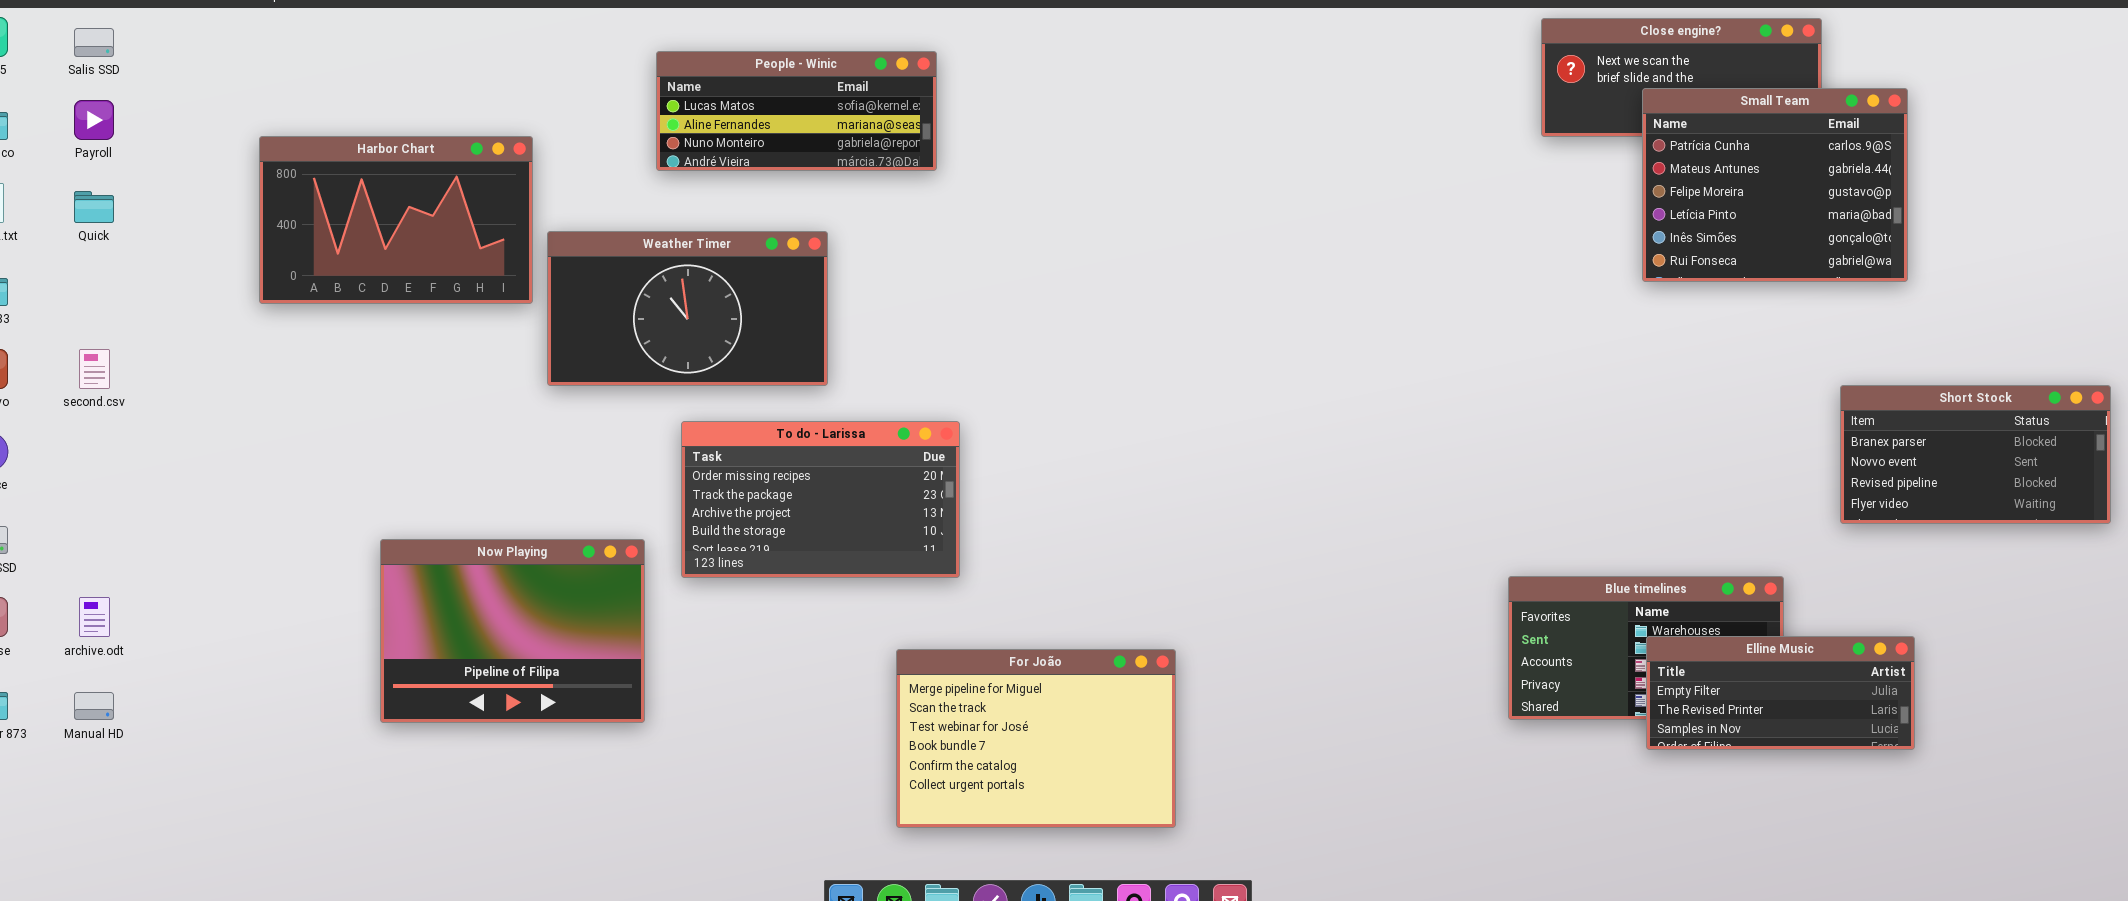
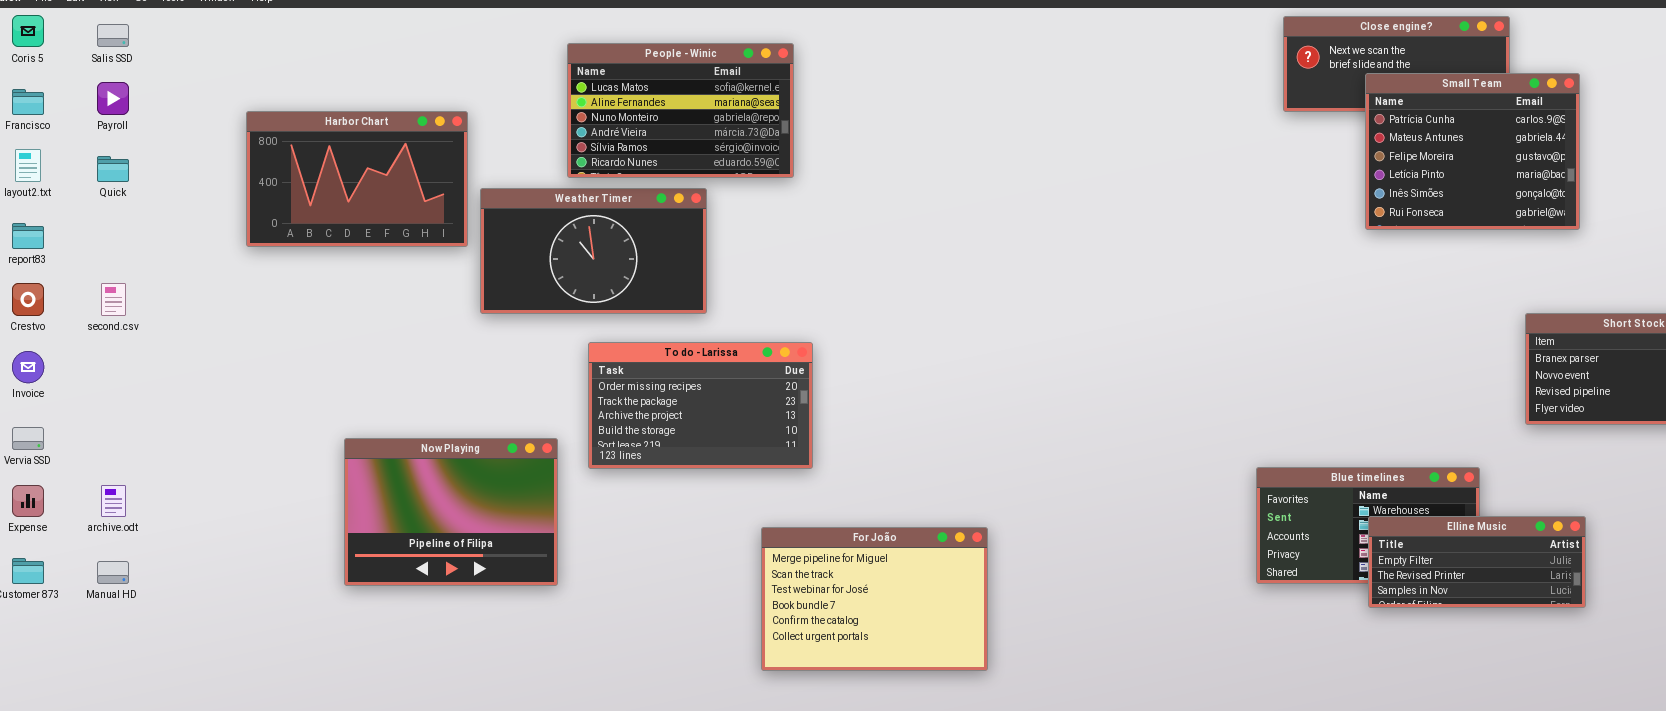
People - Winic: [656,51,937,171] -> [567,43,794,178], resized

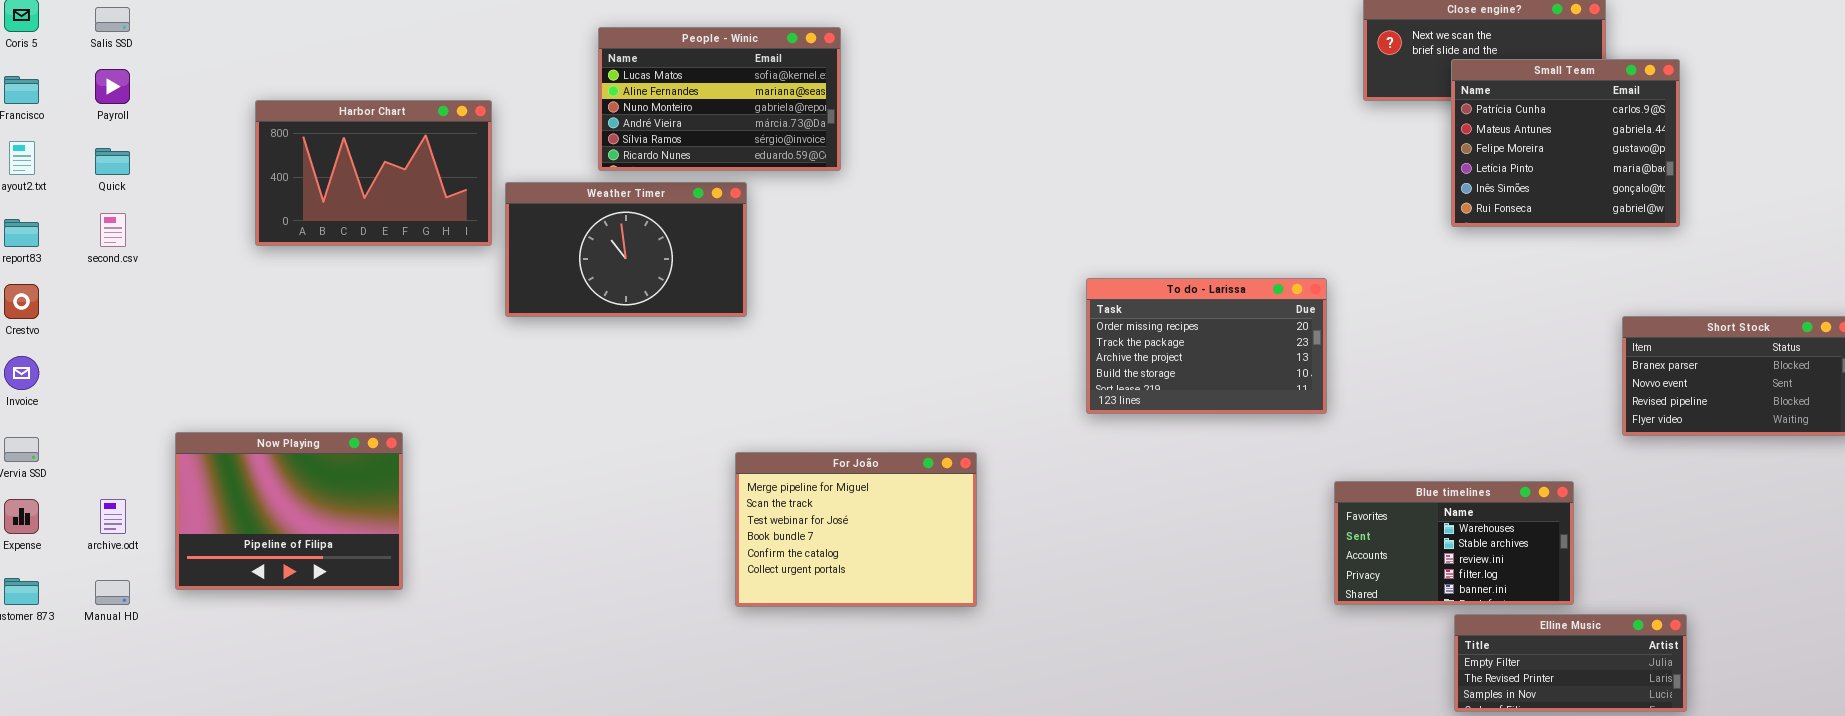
second.csv: [101,283,126,316] -> [100,213,126,247], moved
To do - Larissa: [588,342,813,469] -> [1086,278,1327,414], moved
Now Playing: [344,438,558,586] -> [175,432,403,590], moved
Elline Music: [1368,516,1586,608] -> [1454,614,1687,712], moved
For João: [761,527,988,671] -> [735,452,977,607], moved

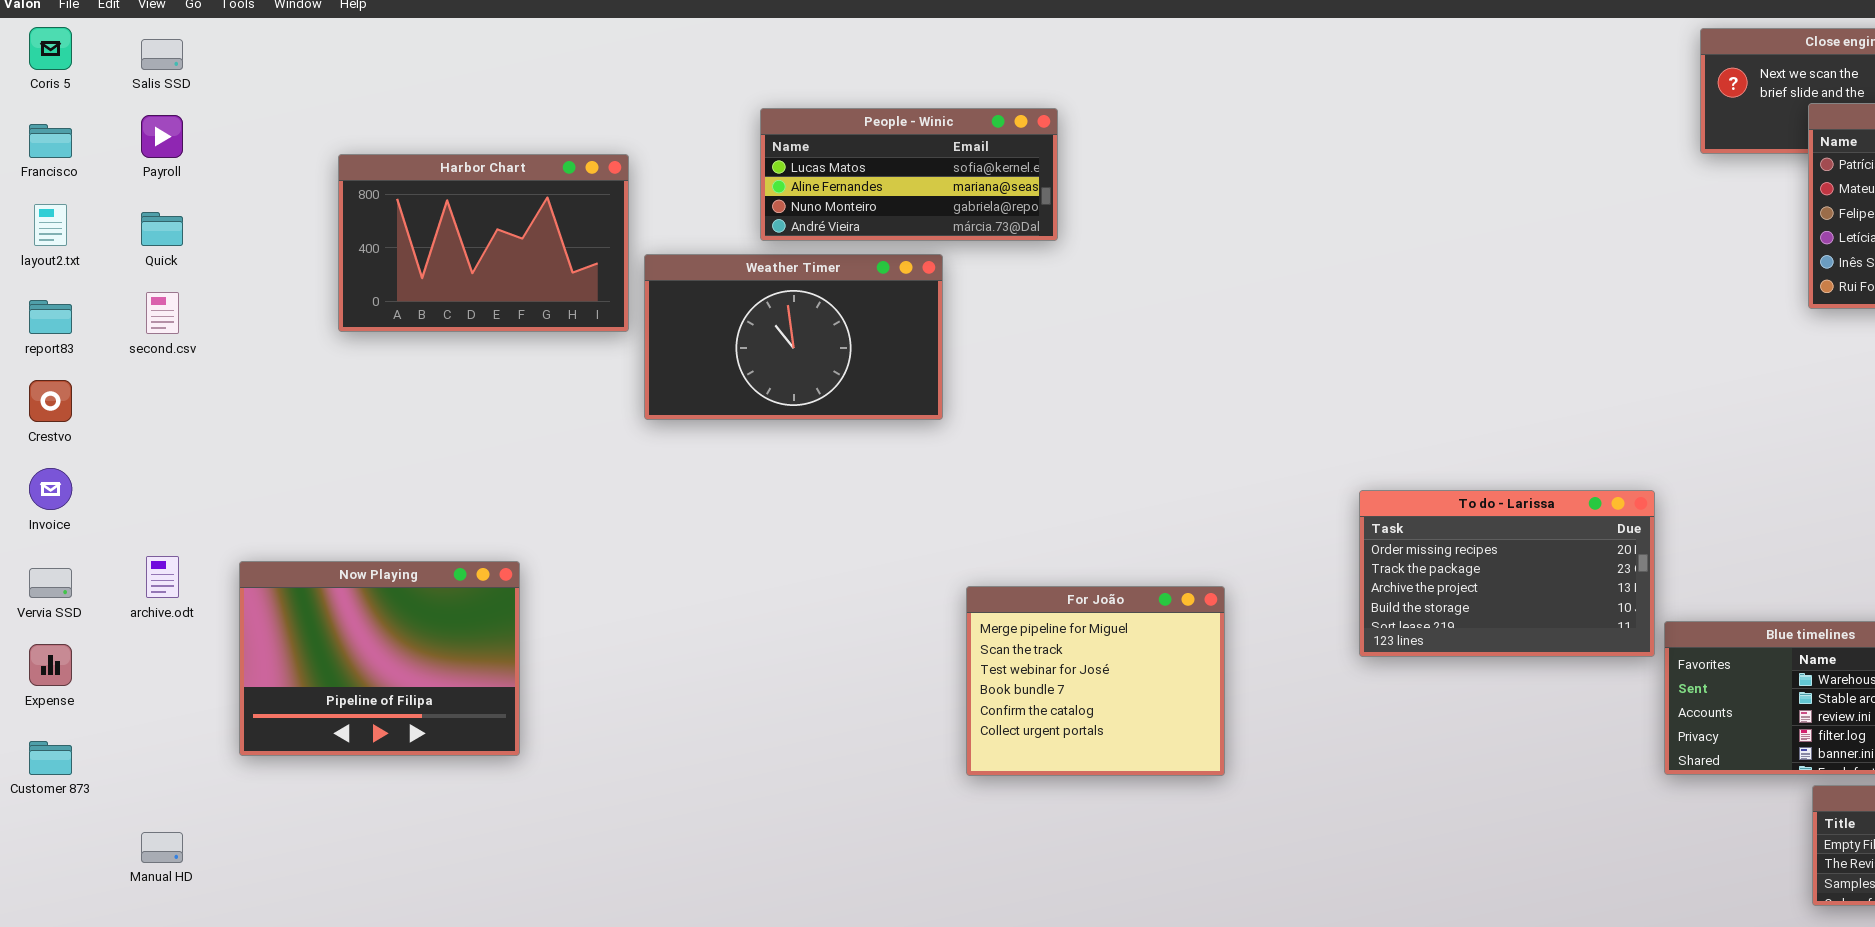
People - Winic: [598,27,841,171] -> [760,108,1058,241], resized
To do - Larissa: [1086,278,1327,414] -> [1359,490,1655,657], moved
For João: [735,452,977,607] -> [966,586,1225,776], resized
archive.odt: [100,499,126,534] -> [146,556,179,598], moved
Manual HD: [95,580,130,605] -> [141,832,183,863], moved

